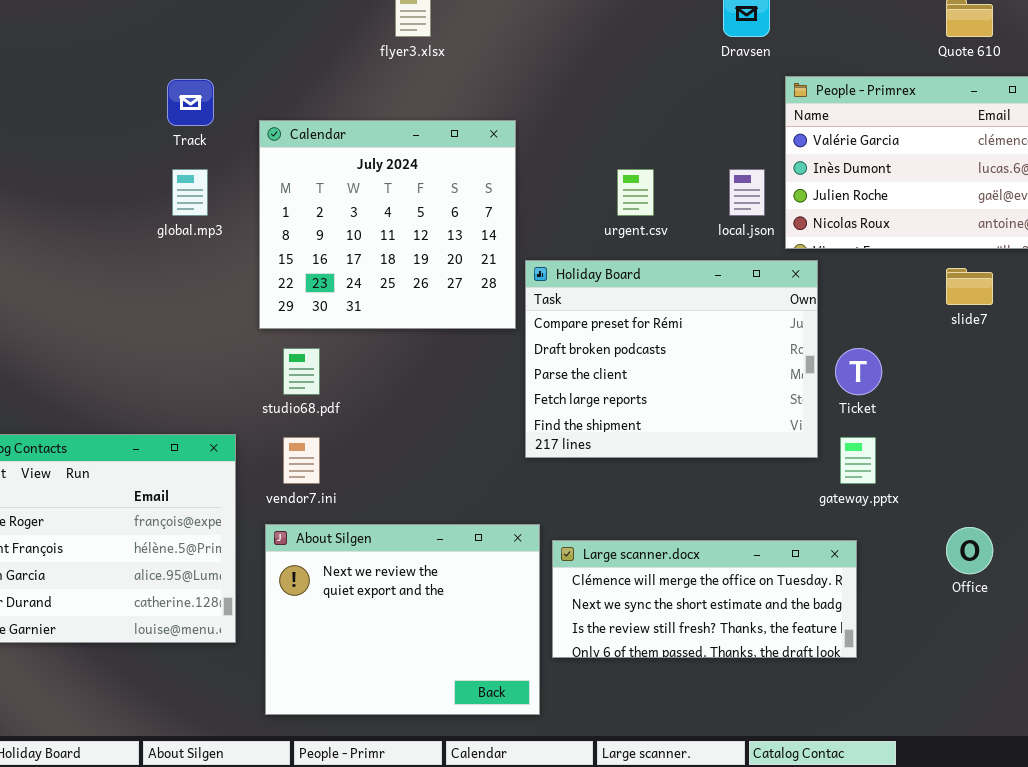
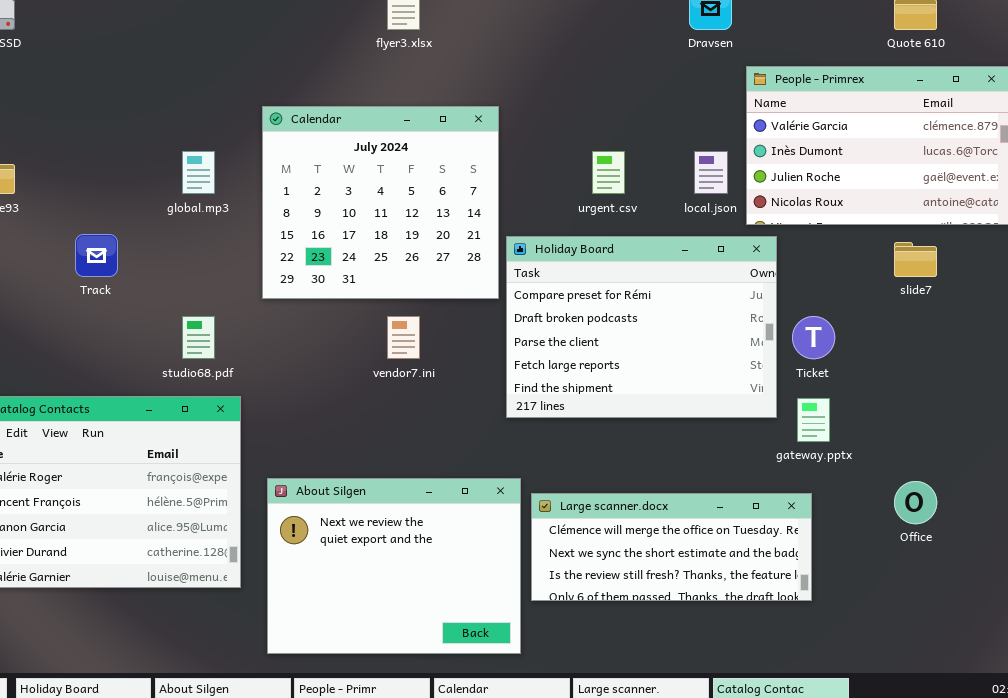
Track: [167,79,214,126] -> [75,234,118,277], moved
studio68.pdf: [283,348,320,395] -> [182,316,215,359], moved
vendor7.ini: [283,437,320,484] -> [387,316,420,359], moved

